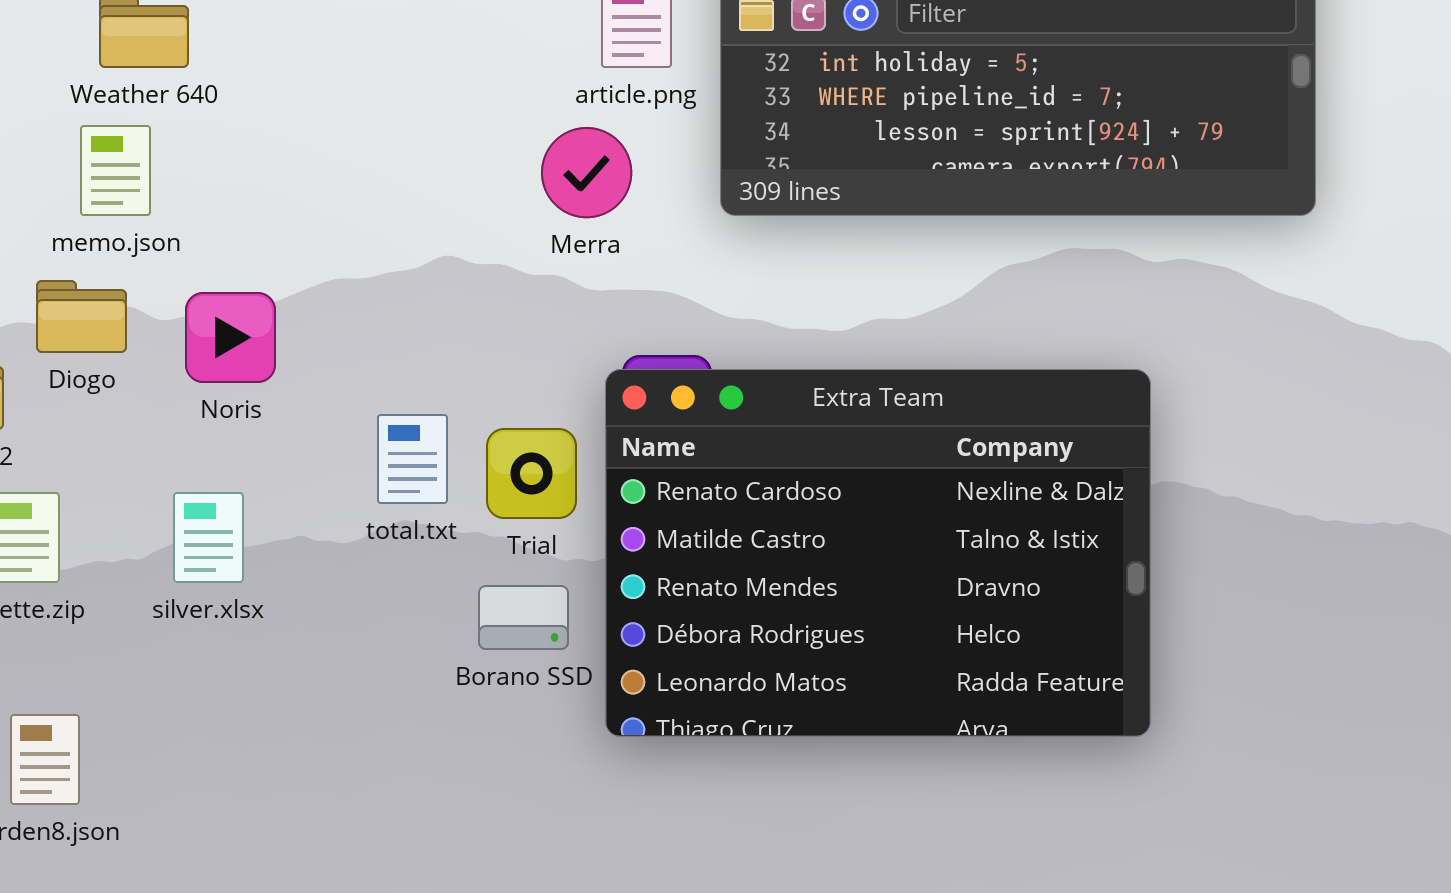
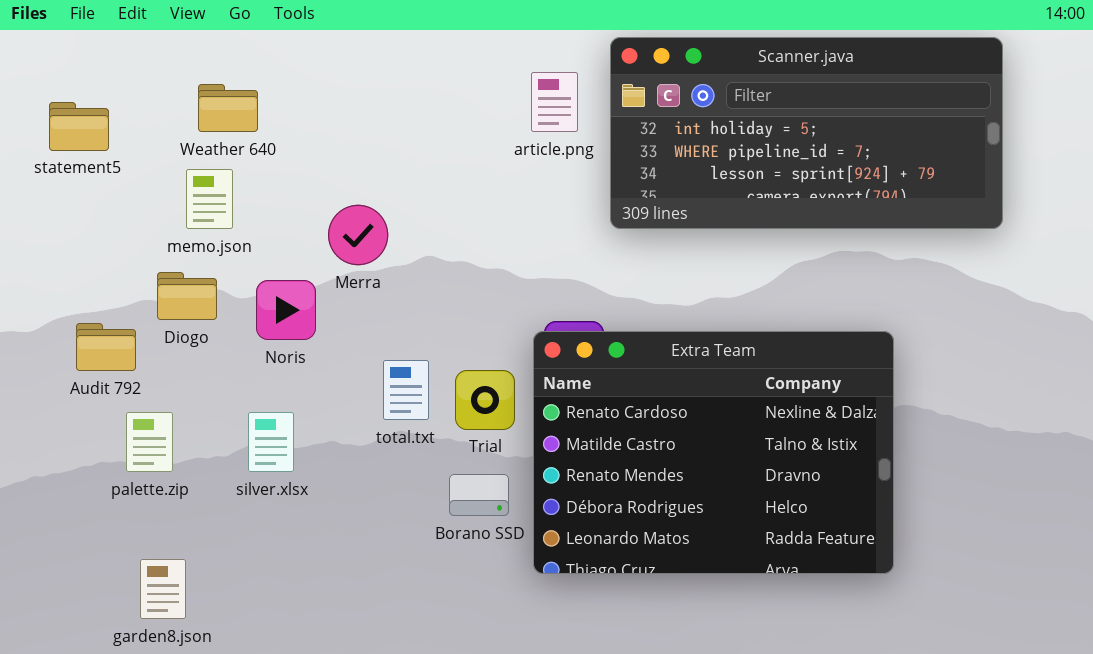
Merra: [541,127,632,218] -> [328,205,388,265], moved

